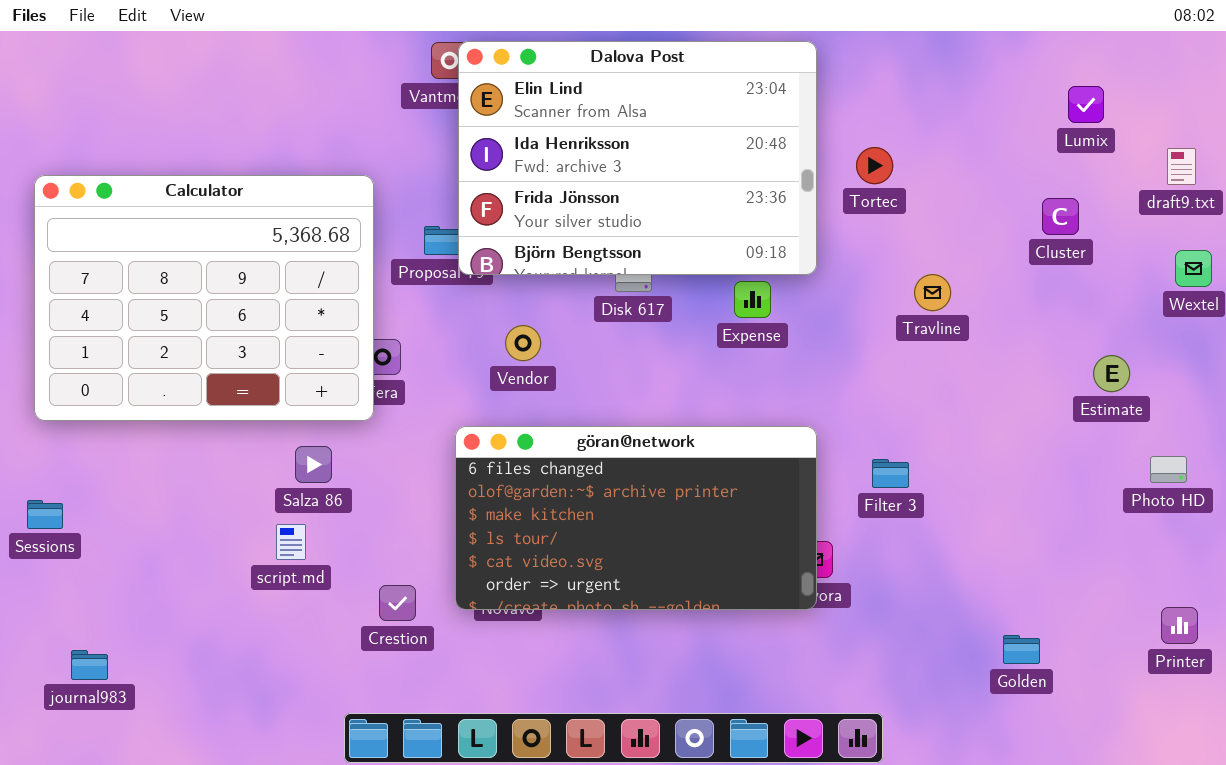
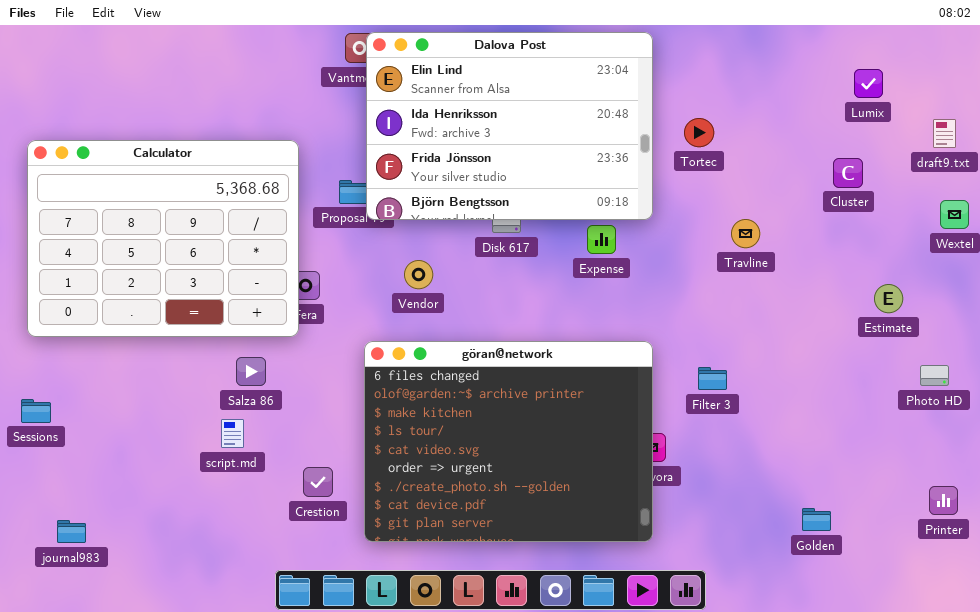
göran@network: [455,426,817,610] -> [364,341,653,542], resized

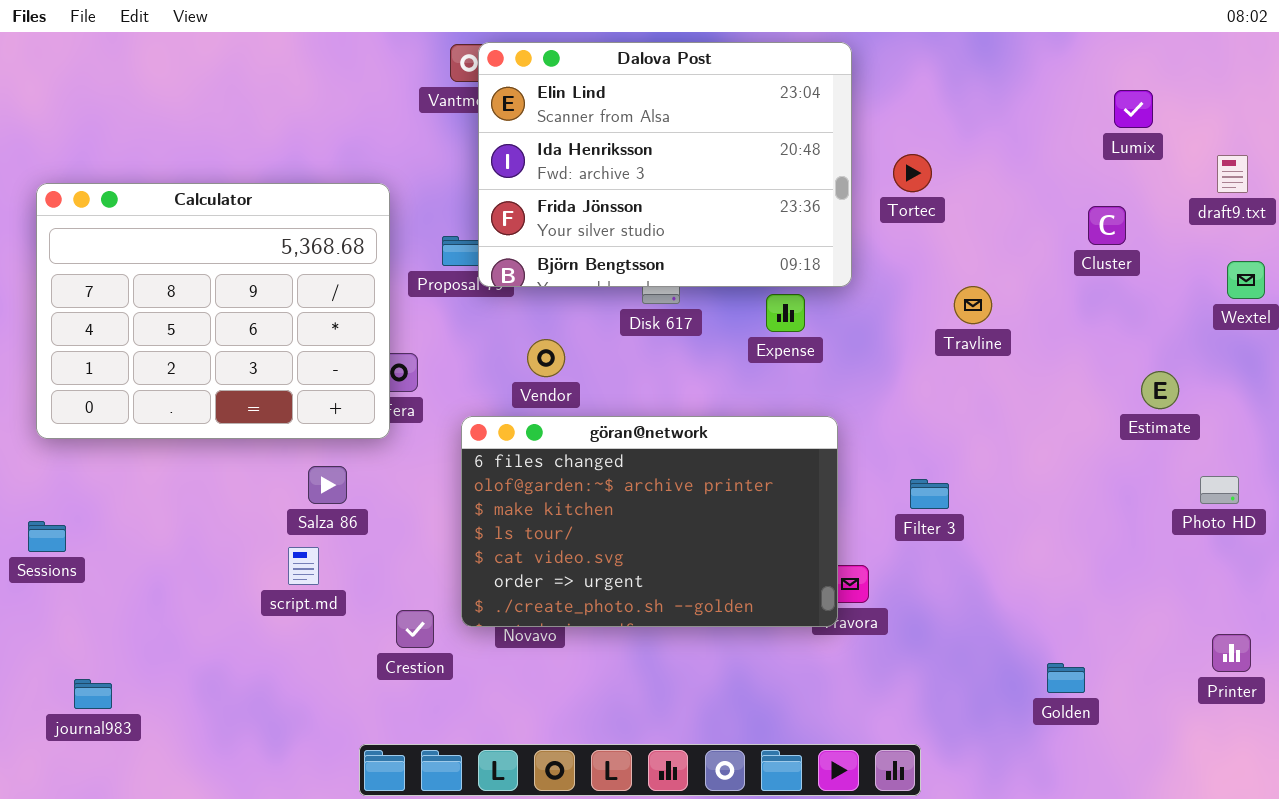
göran@network: [364,341,653,542] -> [461,416,838,627], moved, resized

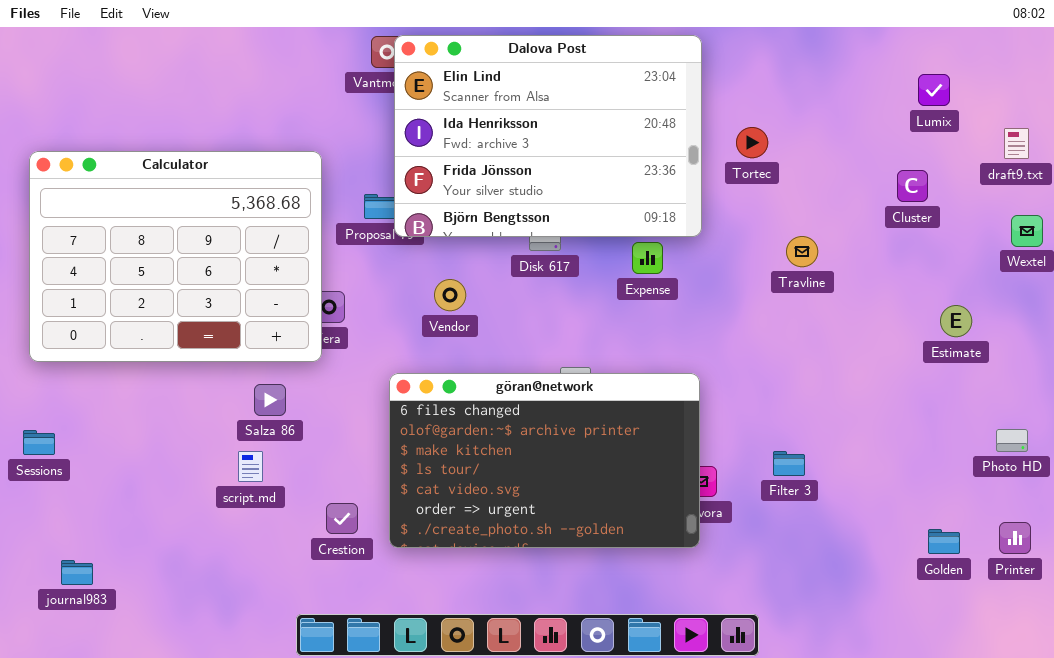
göran@network: [461,416,838,627] -> [389,373,700,548], moved
Photo HD: [1200,476,1239,504] -> [996,429,1028,452], moved
Filter 3: [910,479,949,509] -> [773,451,805,476], moved
Golden: [1047,663,1085,693] -> [928,529,960,554], moved

